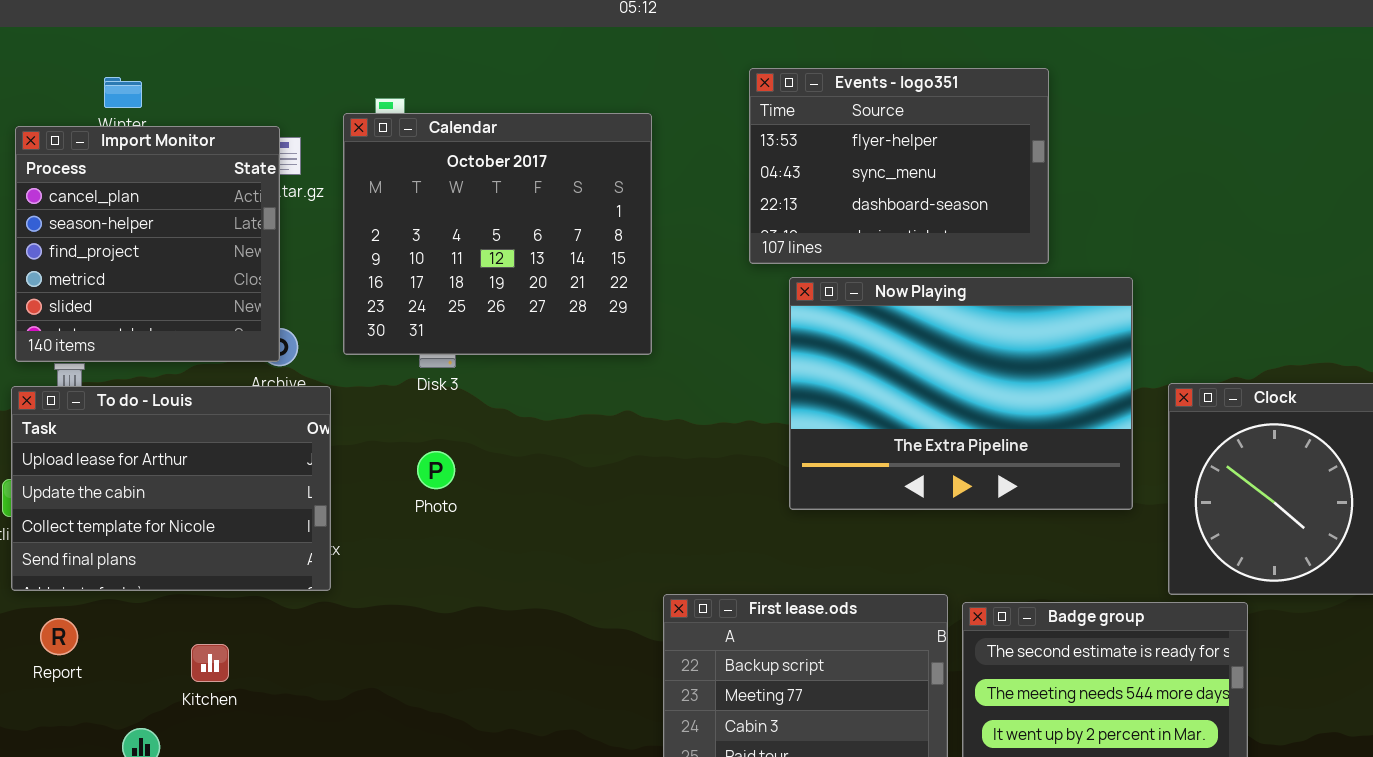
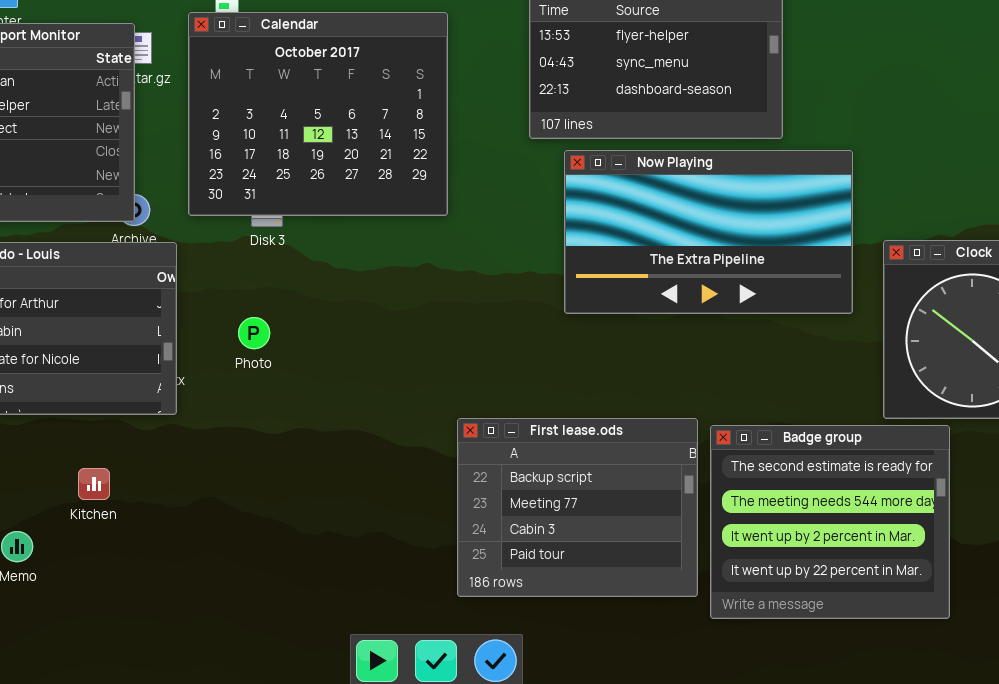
Now Playing: [789,277,1133,510] -> [564,150,853,314], resized
Photo: [417,451,455,489] -> [238,317,270,349], moved
Kitchen: [191,644,229,682] -> [78,468,110,500], moved

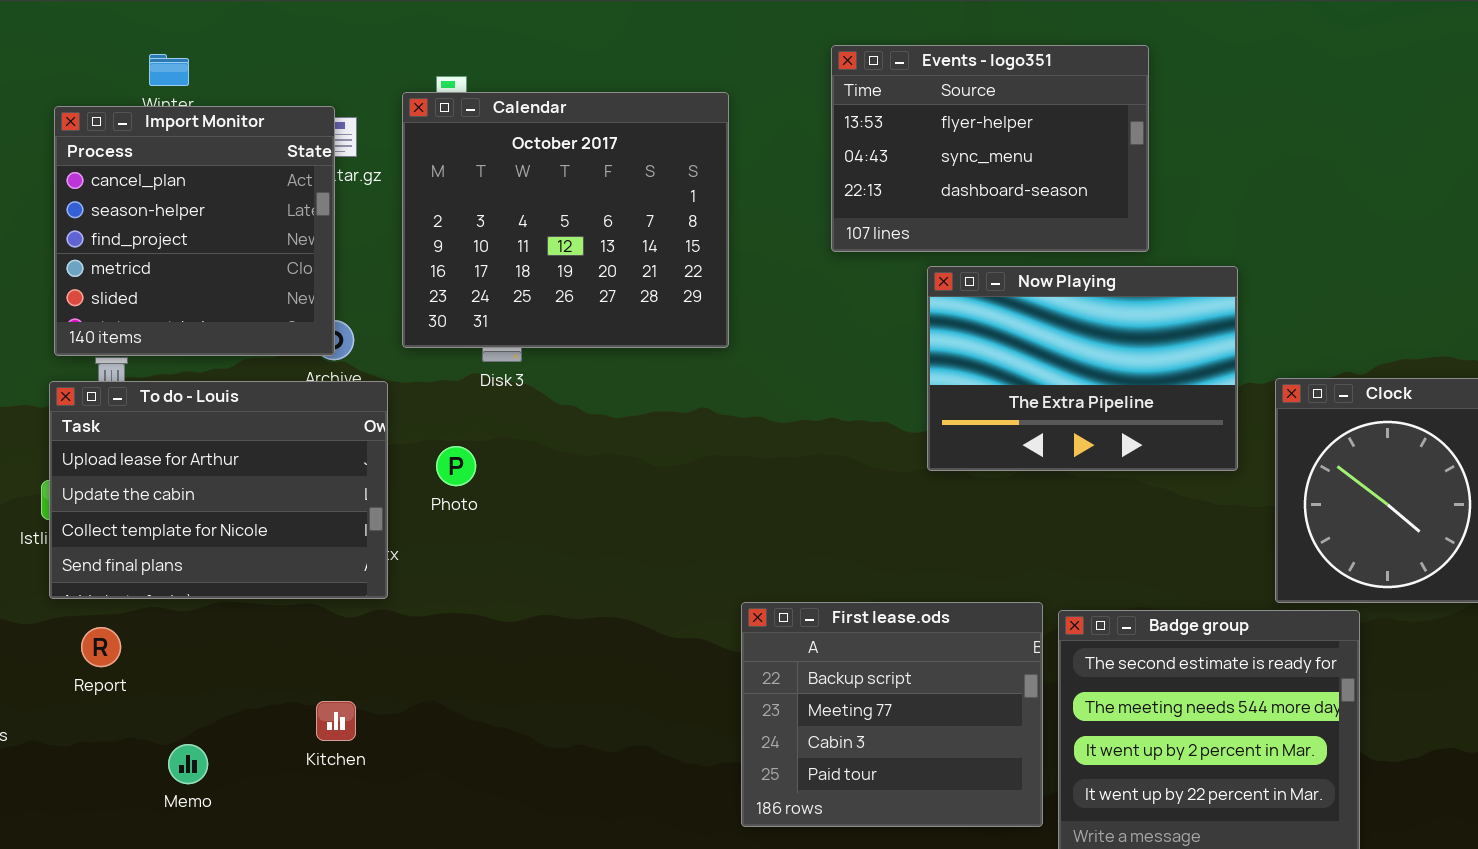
Now Playing: [564,150,853,314] -> [927,266,1238,471], resized
Photo: [238,317,270,349] -> [436,446,476,486], moved
Kitchen: [78,468,110,500] -> [316,701,356,741], moved

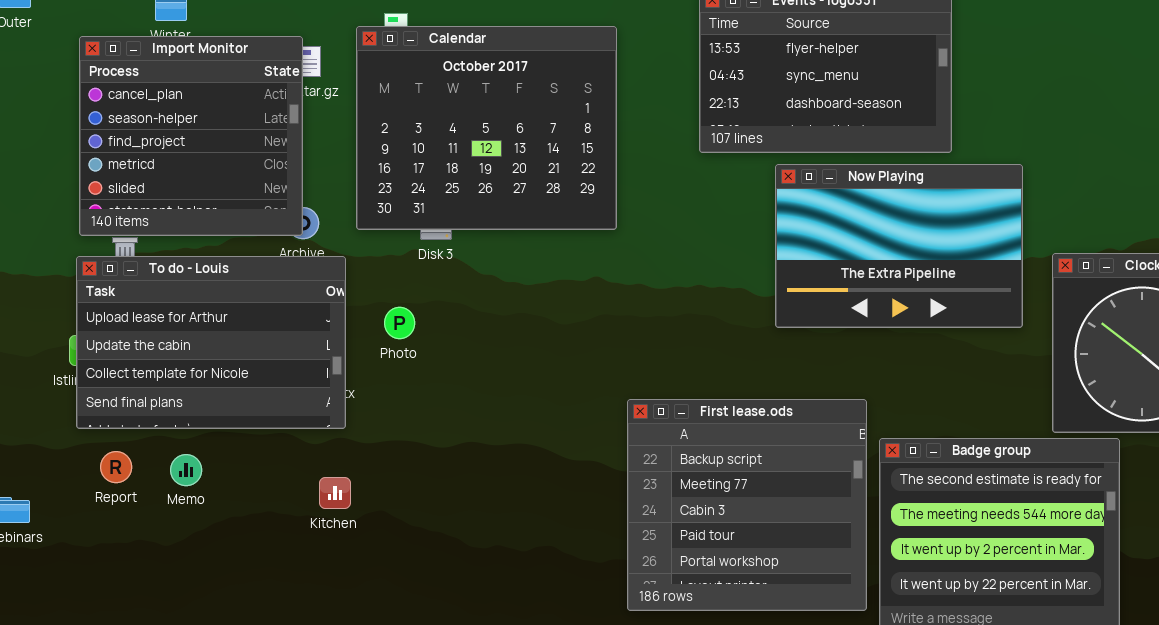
First lease.ods: [741,602,1043,827] -> [627,399,867,611], resized
Kitchen: [316,701,356,741] -> [319,477,351,509], moved
Memo: [168,744,208,784] -> [170,454,202,486], moved

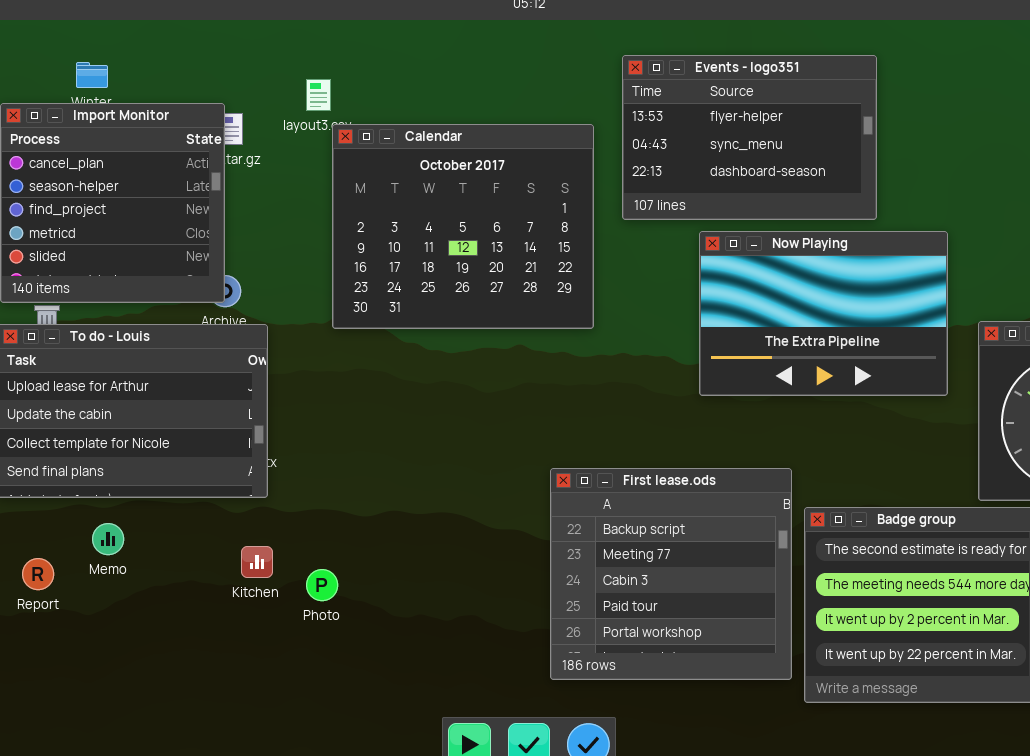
Calendar: [356,26,617,230] -> [332,124,594,329], moved
Photo: [384,307,415,339] -> [306,569,338,601], moved
Report: [100,451,132,483] -> [22,558,54,590], moved

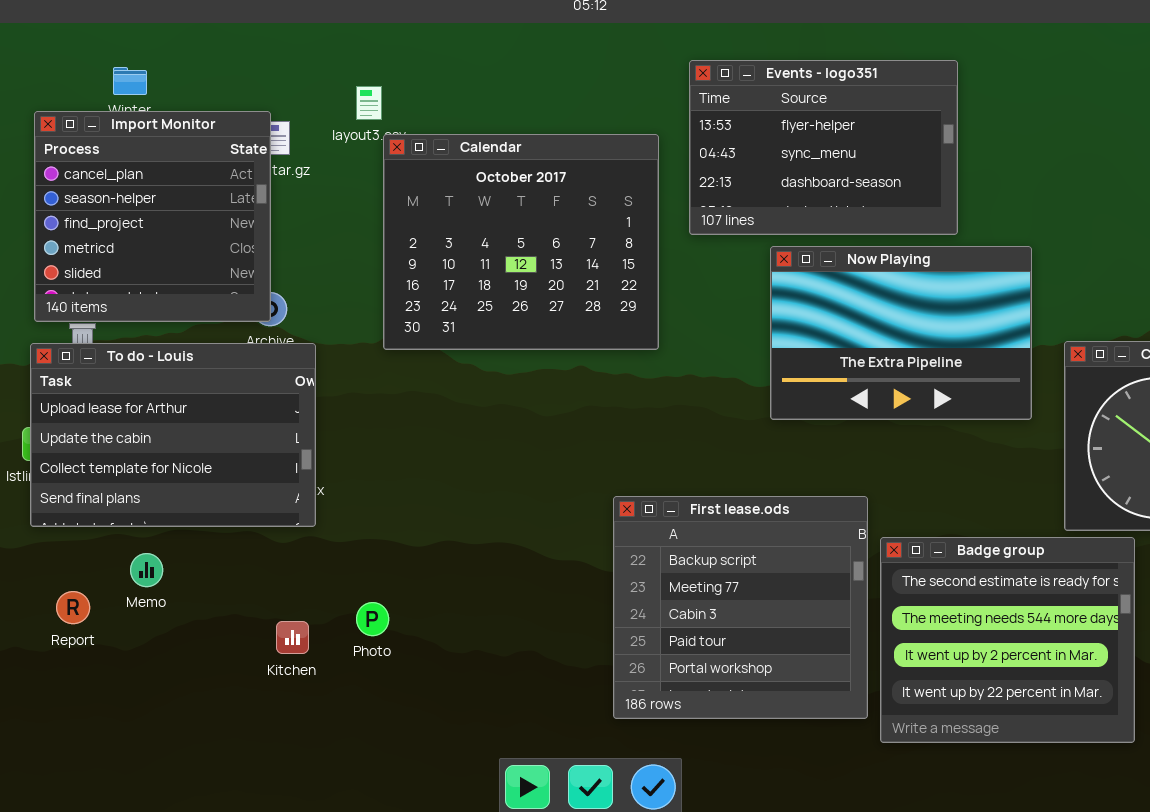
Kitchen: [241,546,273,578] -> [276,621,309,654], moved

